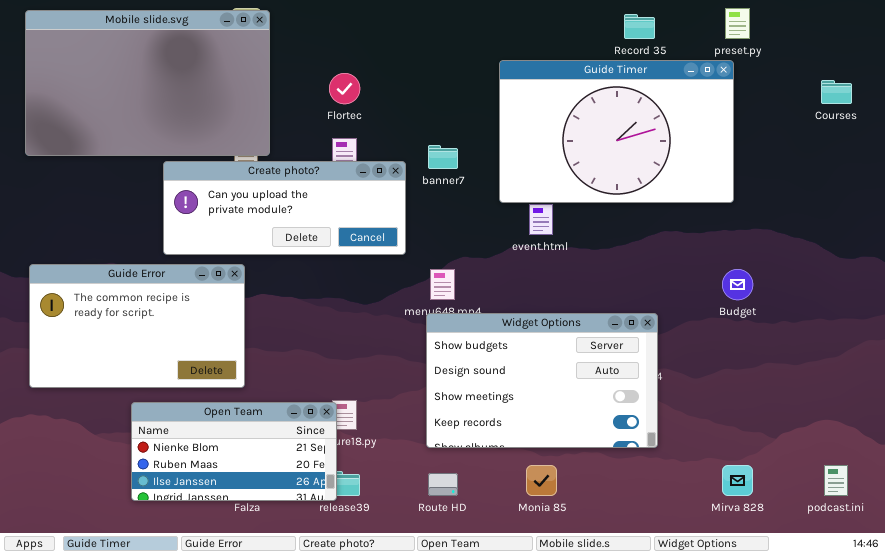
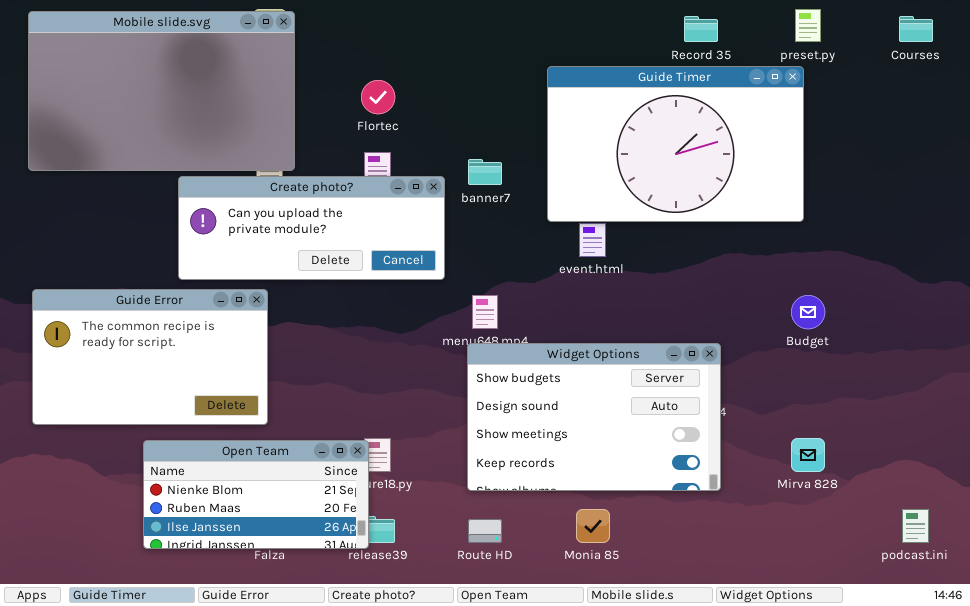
Courses: [821,80,852,104] -> [899,16,933,42], moved
Mirva 828: [722,465,753,496] -> [791,438,825,472], moved

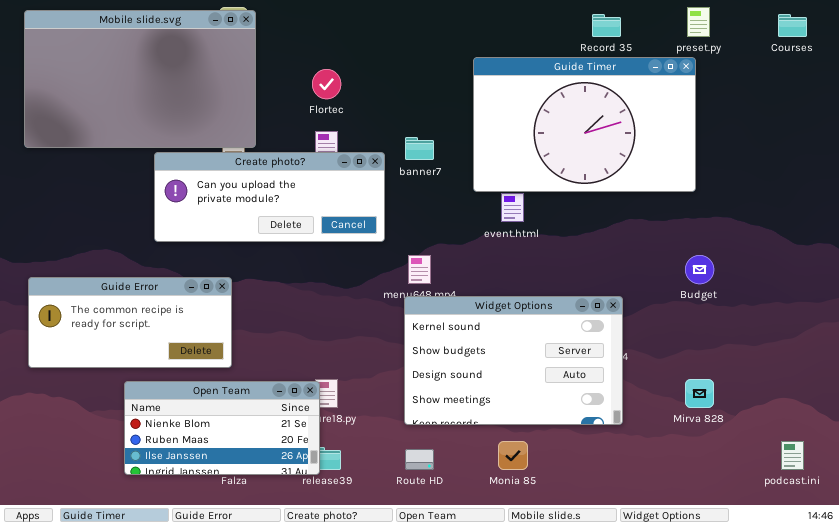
Guide Error: [32,289,268,425] -> [28,277,232,368], resized
Widget Options: [467,343,721,491] -> [404,296,623,425], scrolled up 1 row

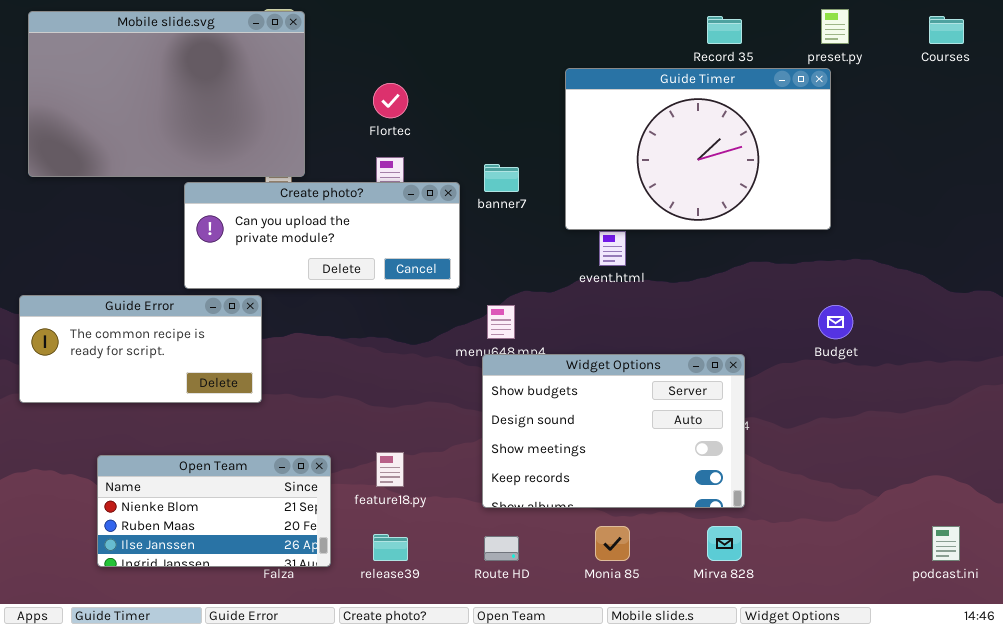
Guide Error: [28,277,232,368] -> [19,295,262,403], moved
Widget Options: [404,296,623,425] -> [482,354,745,508], scrolled down 1 row
Mirva 828: [685,379,714,408] -> [707,526,742,561], moved
Open Team: [124,381,320,475] -> [97,455,331,567], moved

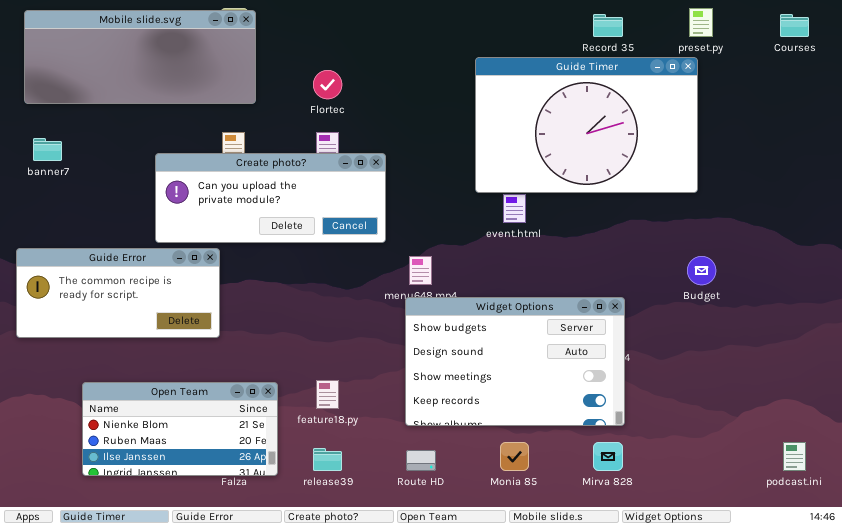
Mobile slide.svg: [28,11,305,177] -> [24,10,256,104], resized
banner7: [484,164,519,192] -> [33,138,62,161], moved

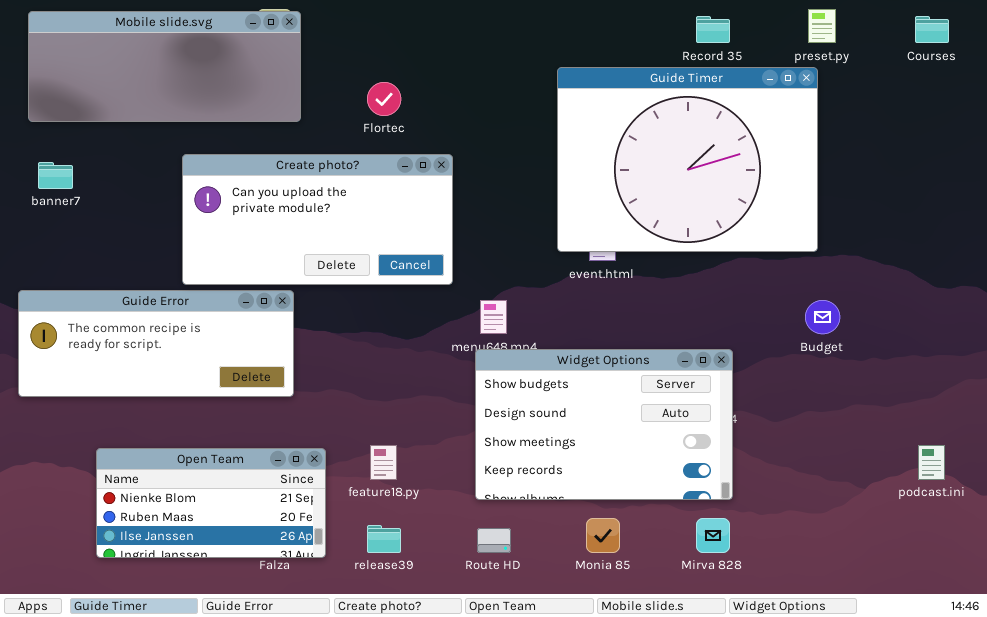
Guide Timer: [475,57,698,193] -> [557,67,818,252], resized
Create photo?: [155,153,386,243] -> [182,154,453,285], resized
Guide Error: [16,248,220,338] -> [18,290,294,397], resized
podcast.ini: [783,442,806,471] -> [918,445,945,480], moved

